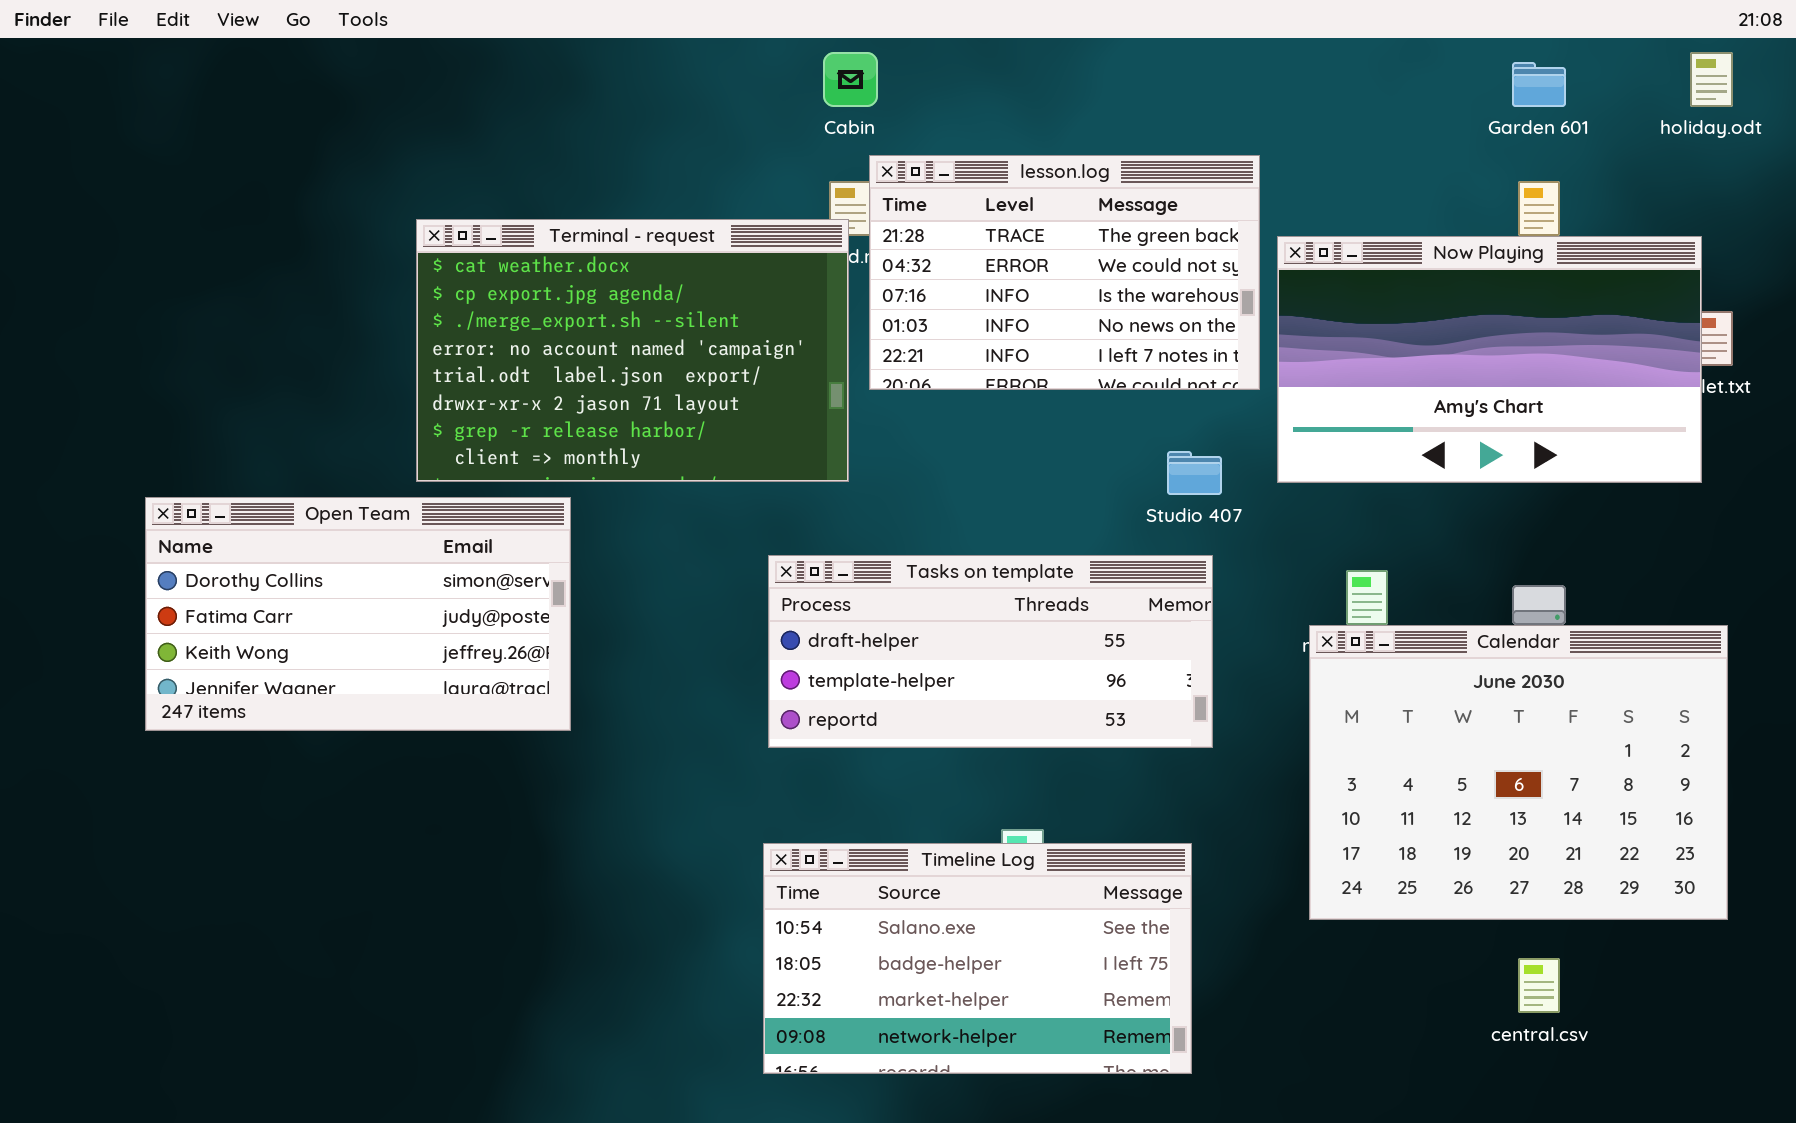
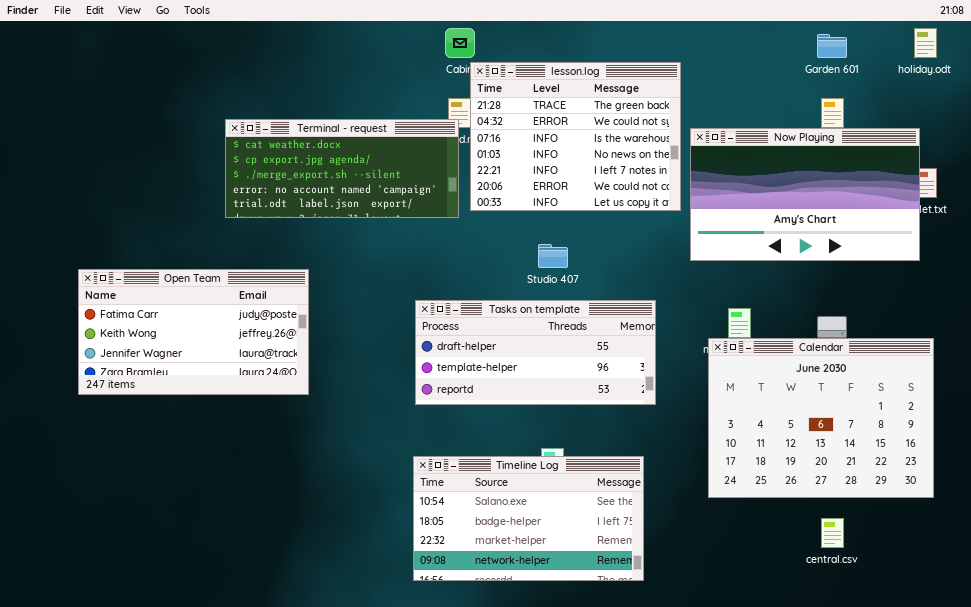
lesson.log: [869,155,1260,390] -> [470,62,681,211], resized
Terminal - request: [416,219,849,482] -> [225,119,459,218], resized
Studio 407: [1167,451,1222,495] -> [538,244,568,268], moved
Open Team: [145,497,571,731] -> [78,269,309,395], scrolled down 1 row

